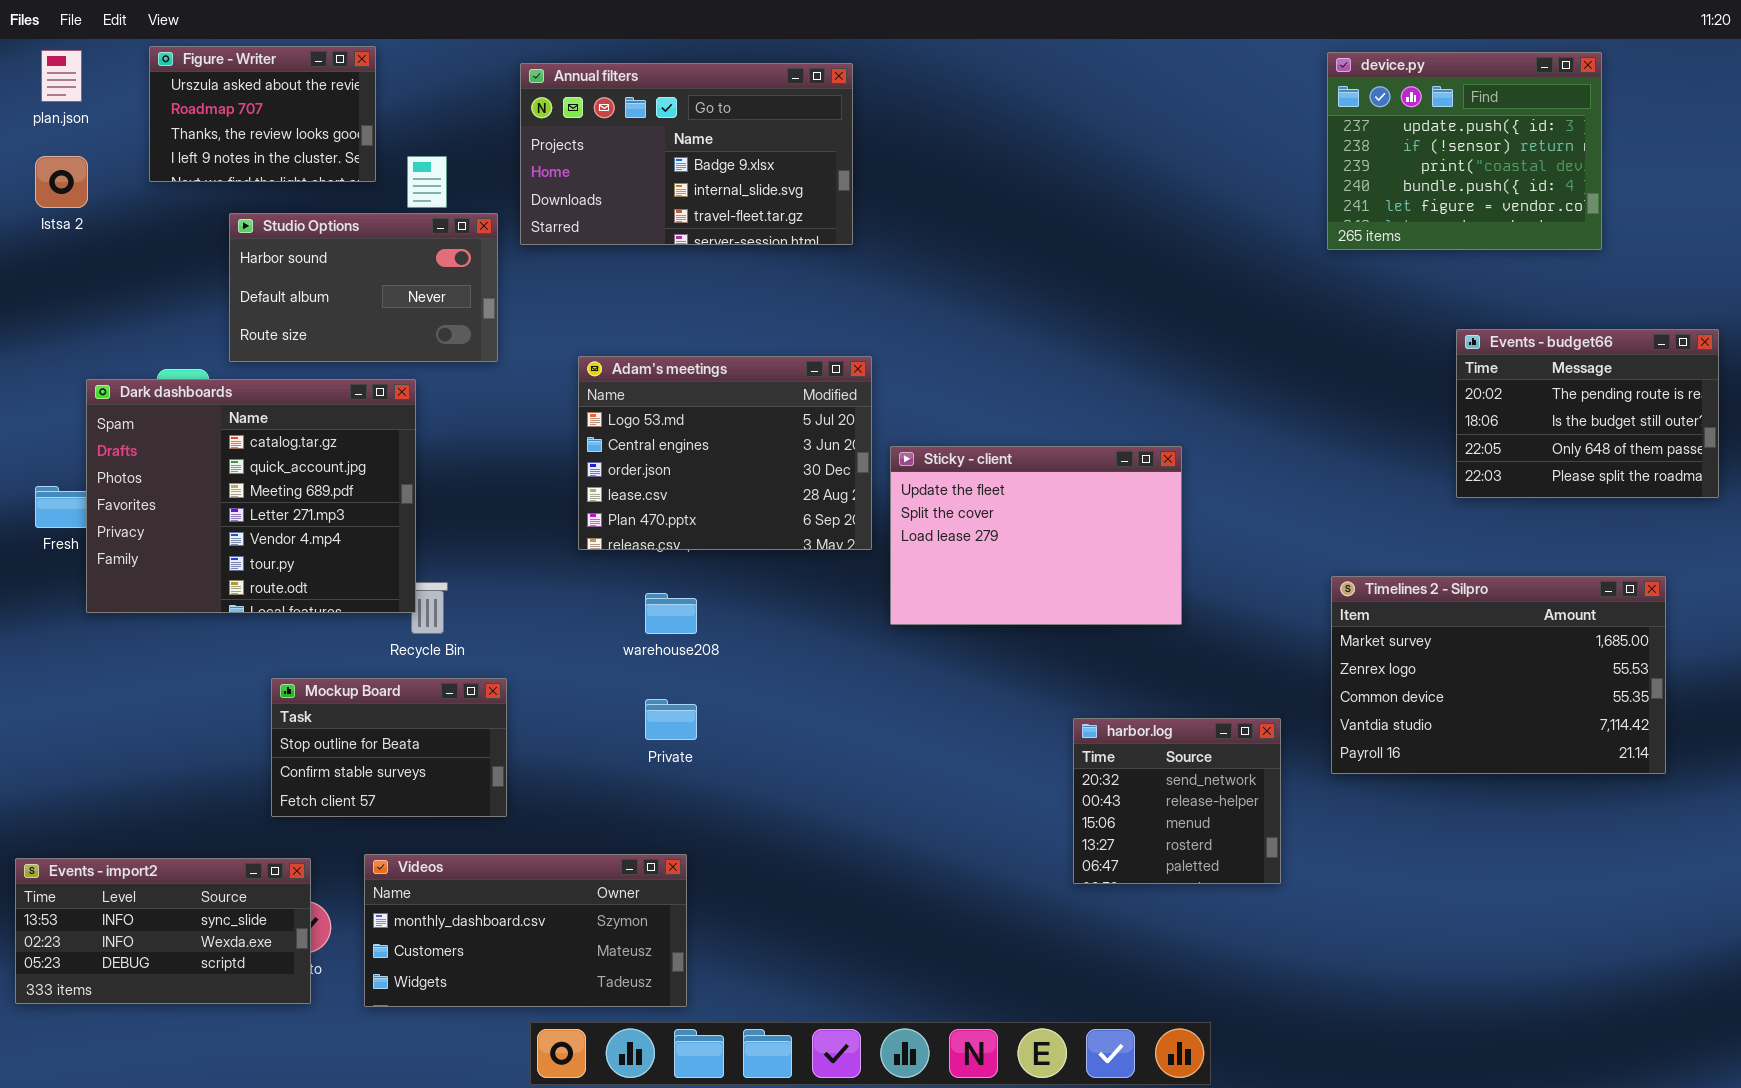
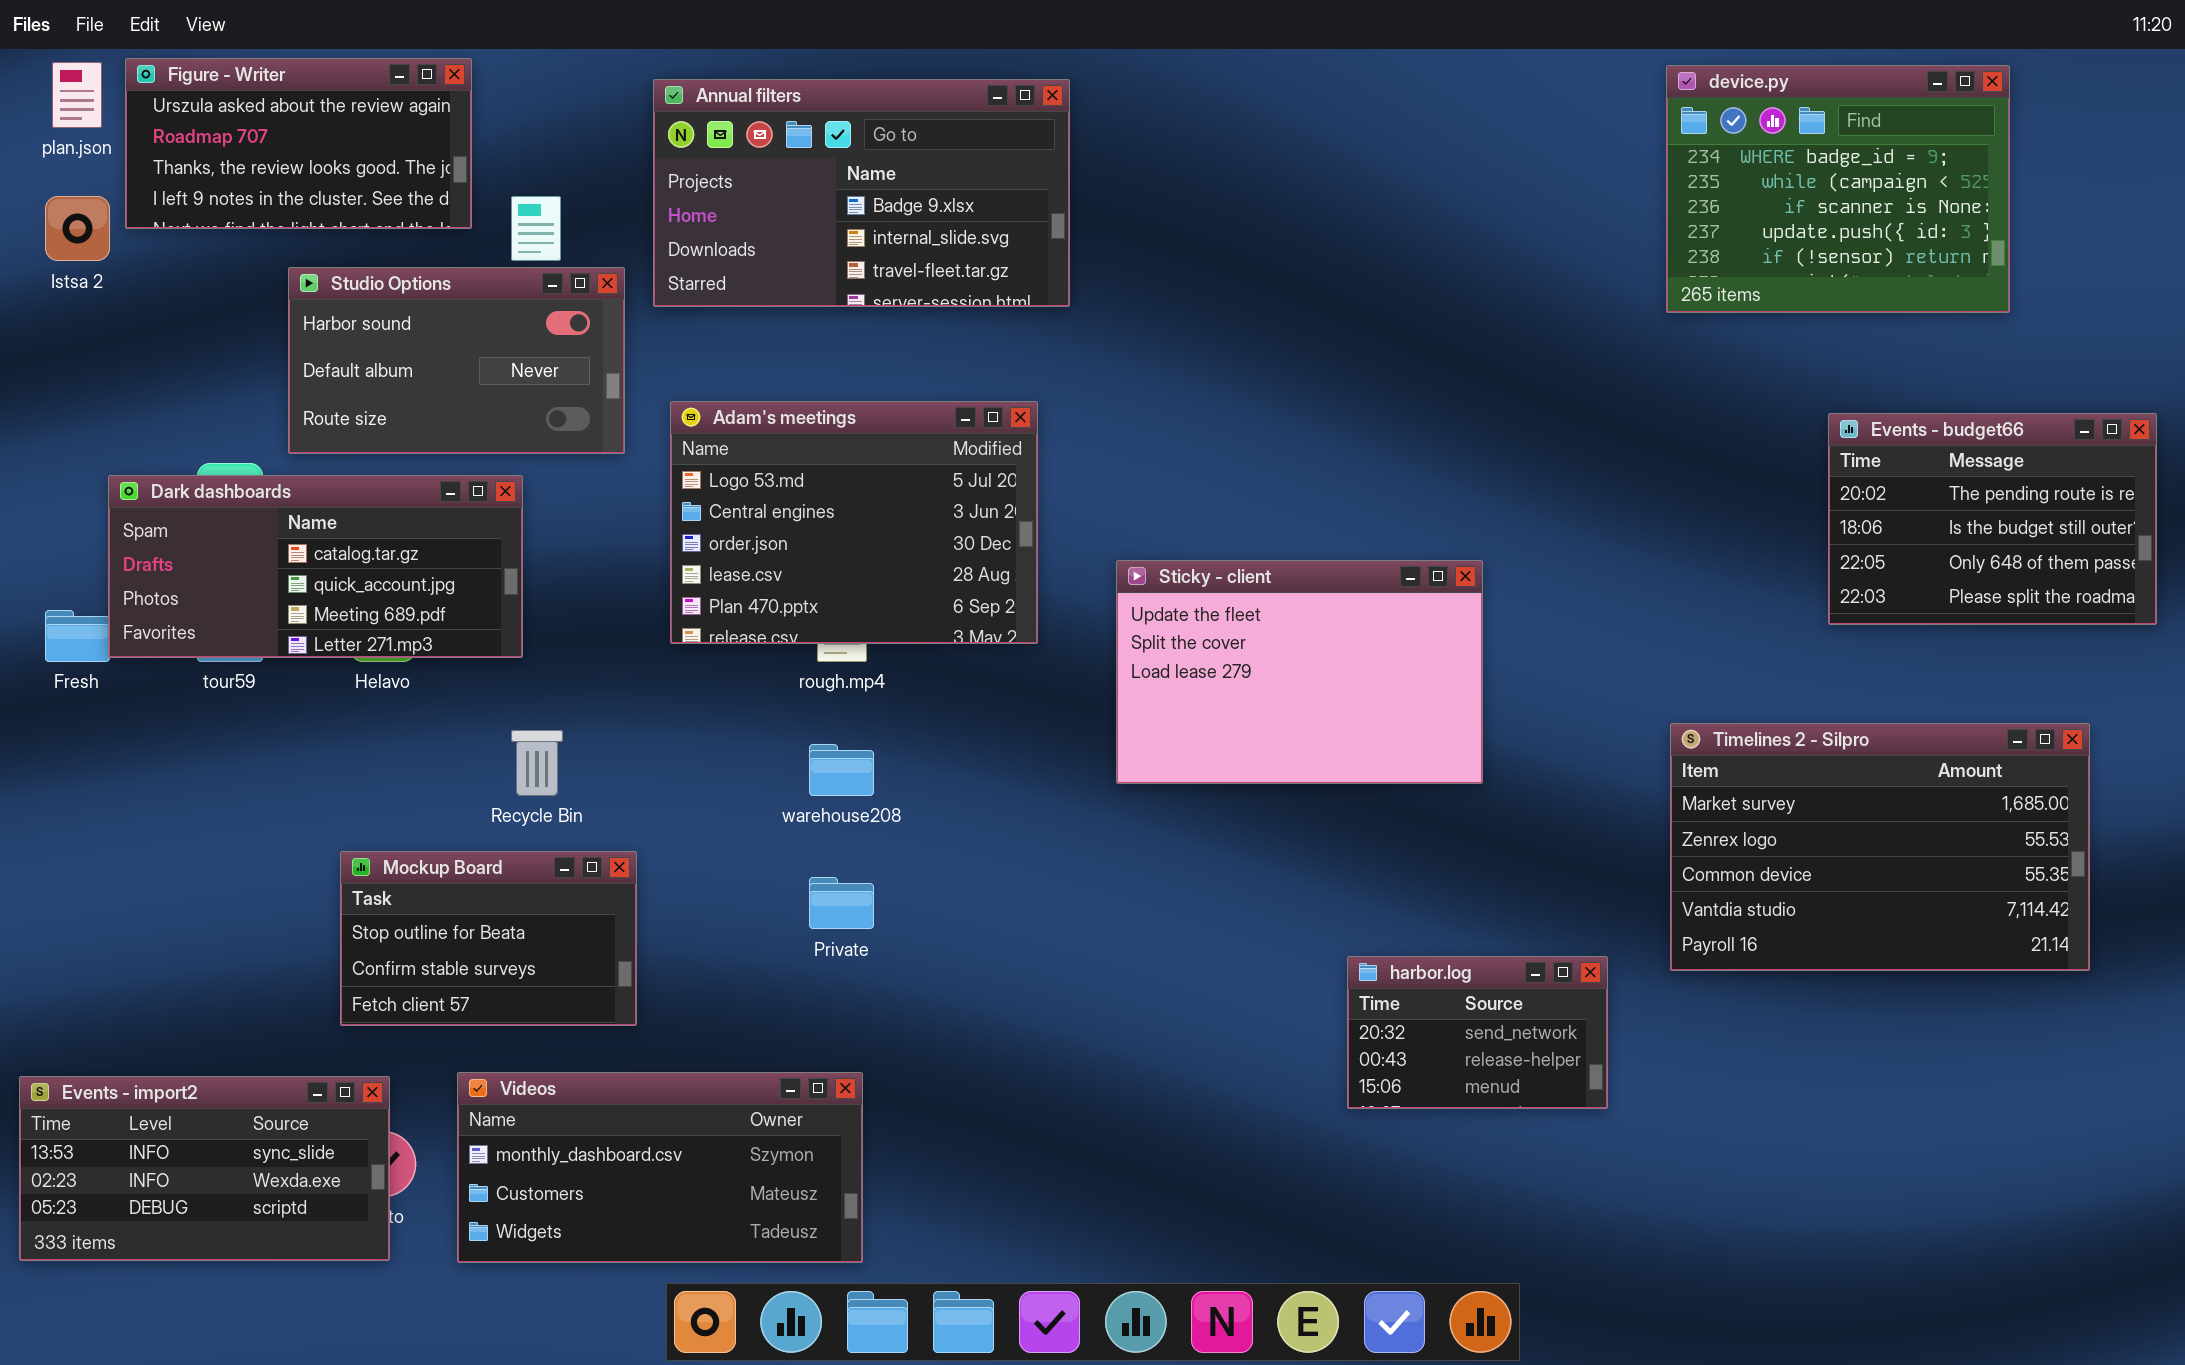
Figure - Writer: [149,46,376,182] -> [125,58,472,229], resized
device.py: [1327,52,1602,250] -> [1666,65,2010,313], scrolled up 3 rows
Adam's meetings: [578,356,872,550] -> [670,401,1038,644], moved
Dark dashboards: [86,379,416,613] -> [108,475,523,658], resized
harbor.log: [1073,718,1281,884] -> [1347,956,1608,1109], resized

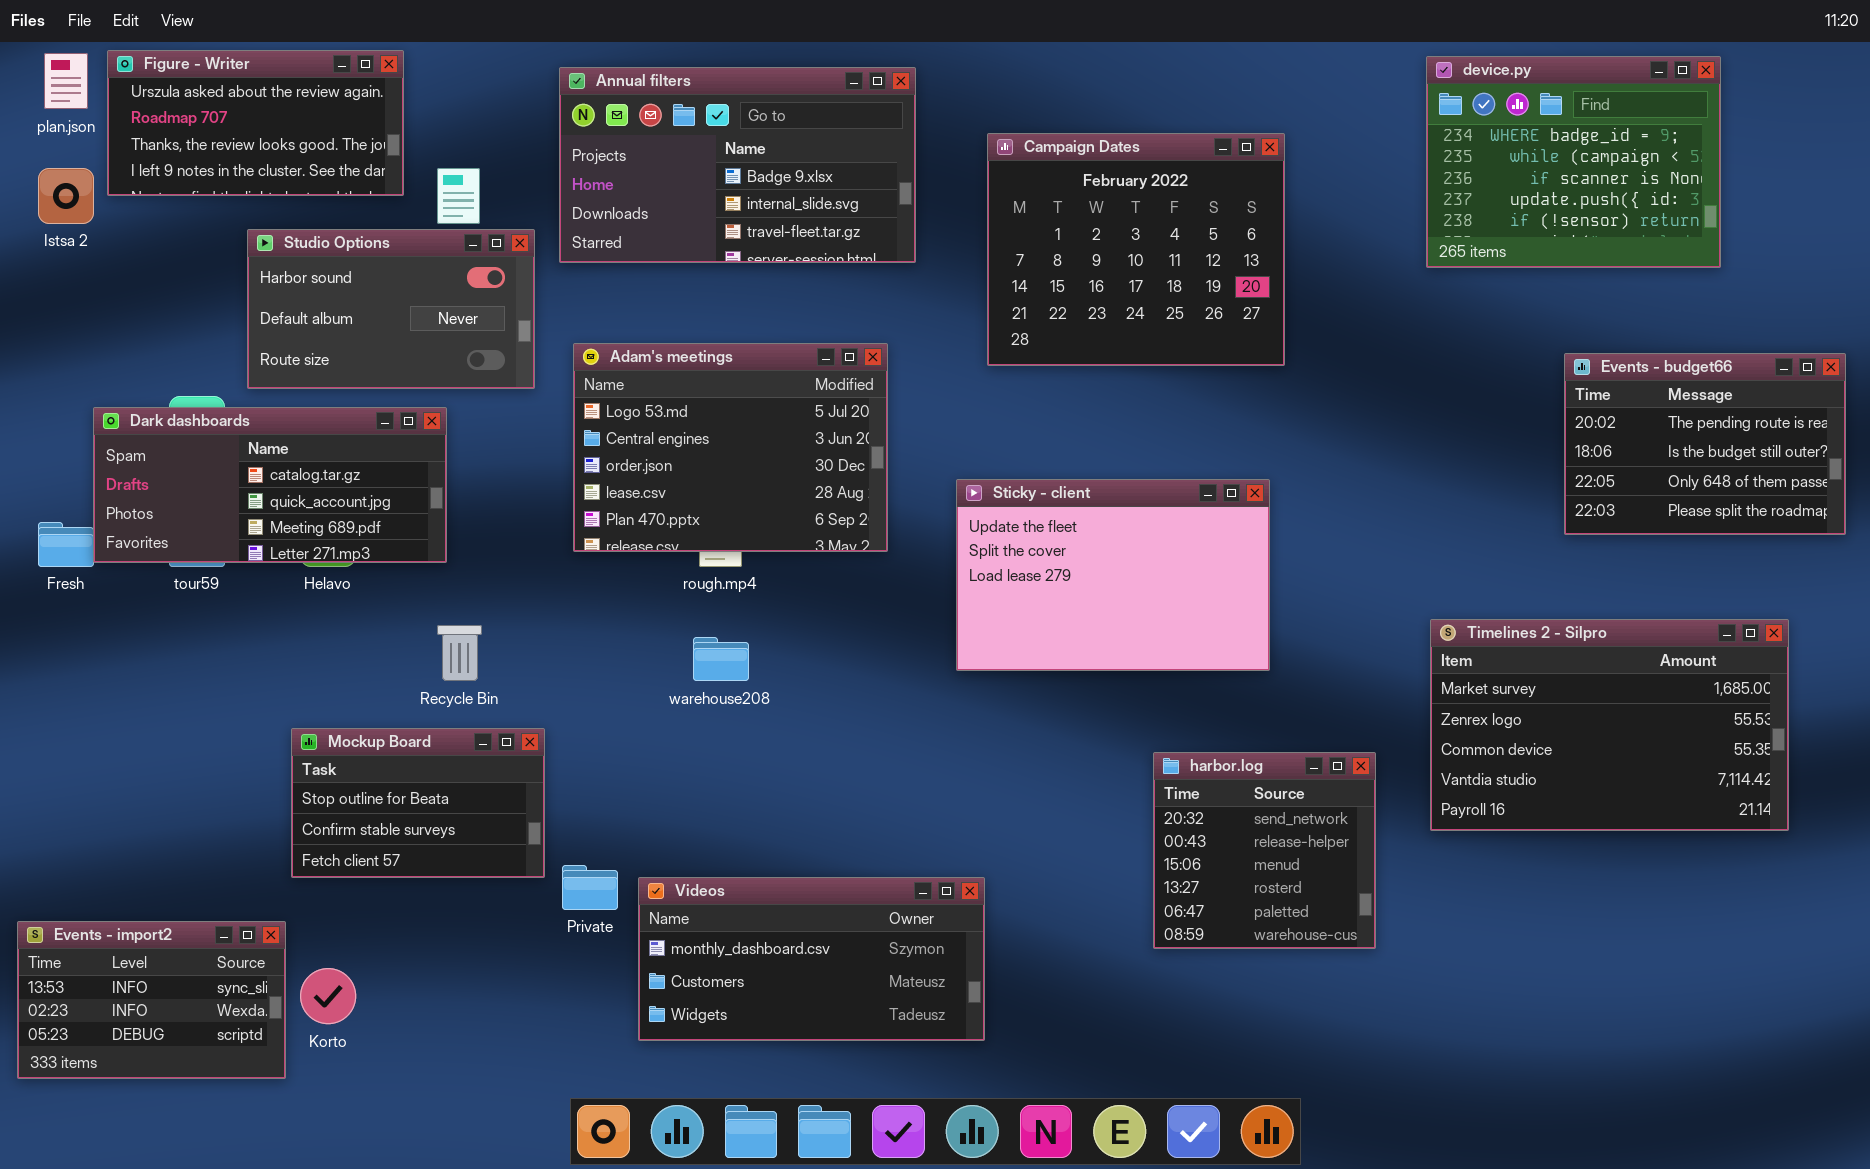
Campaign Dates: none -> [987,133,1285,366], opened
Private: [809,877,874,929] -> [562,865,618,910], moved
harbor.log: [1347,956,1608,1109] -> [1153,752,1376,949], resized
Videos: [457,1072,863,1263] -> [638,877,985,1041], moved
Events - import2: [19,1076,390,1261] -> [17,921,286,1079], resized

